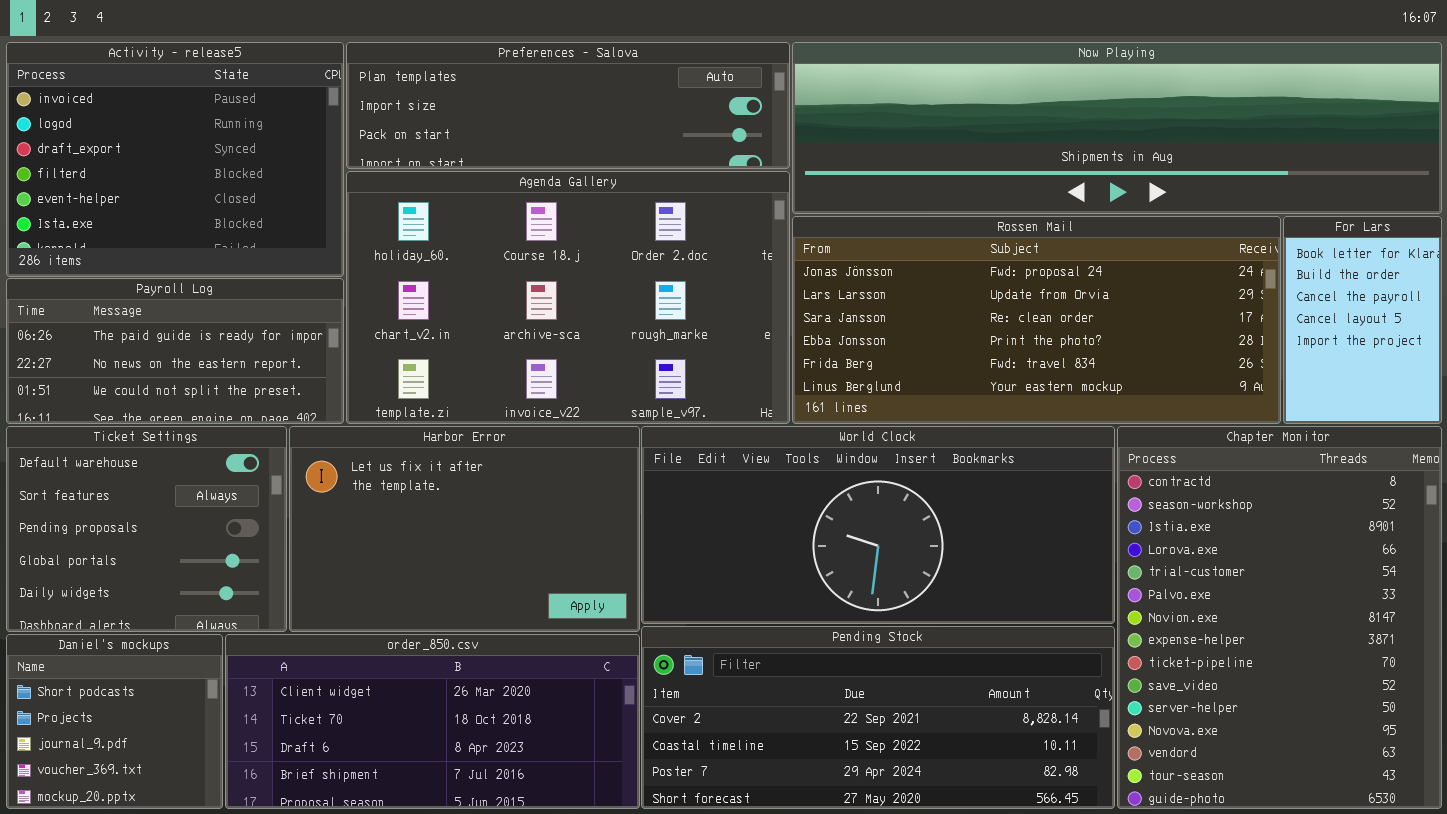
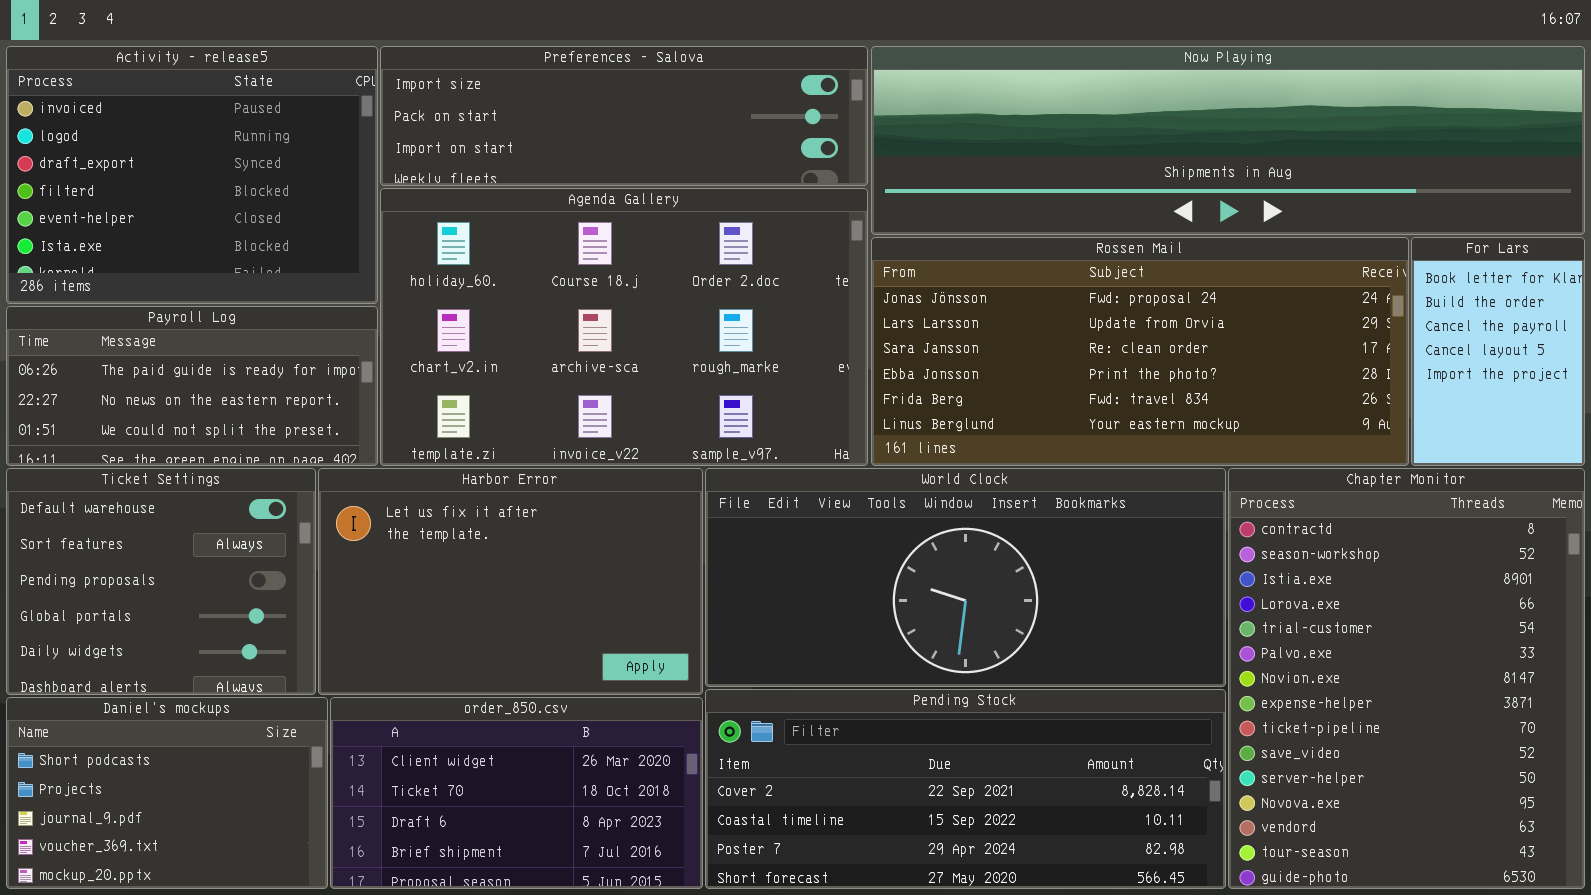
Preferences - Salova: [346,42,790,169] -> [380,46,868,186], scrolled down 1 row
Daniel's mockups: [6,634,223,809] -> [6,697,328,889], resized
order_850.csv: [225,634,640,809] -> [330,697,703,889], resized

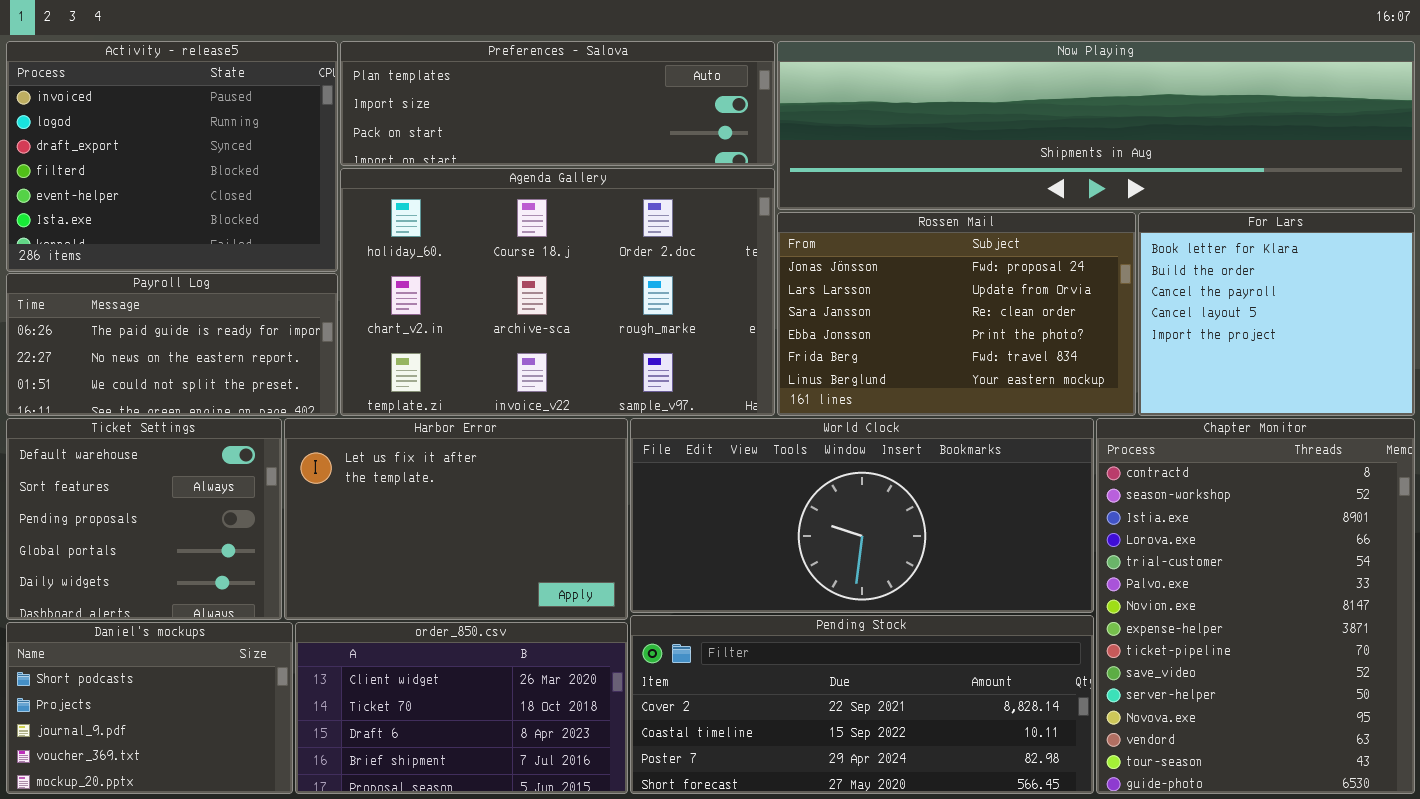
Preferences - Salova: [380,46,868,186] -> [340,41,775,166], scrolled up 1 row
Rossen Mail: [871,237,1409,466] -> [777,212,1136,416], resized
For Lars: [1411,237,1585,466] -> [1138,212,1415,416], resized

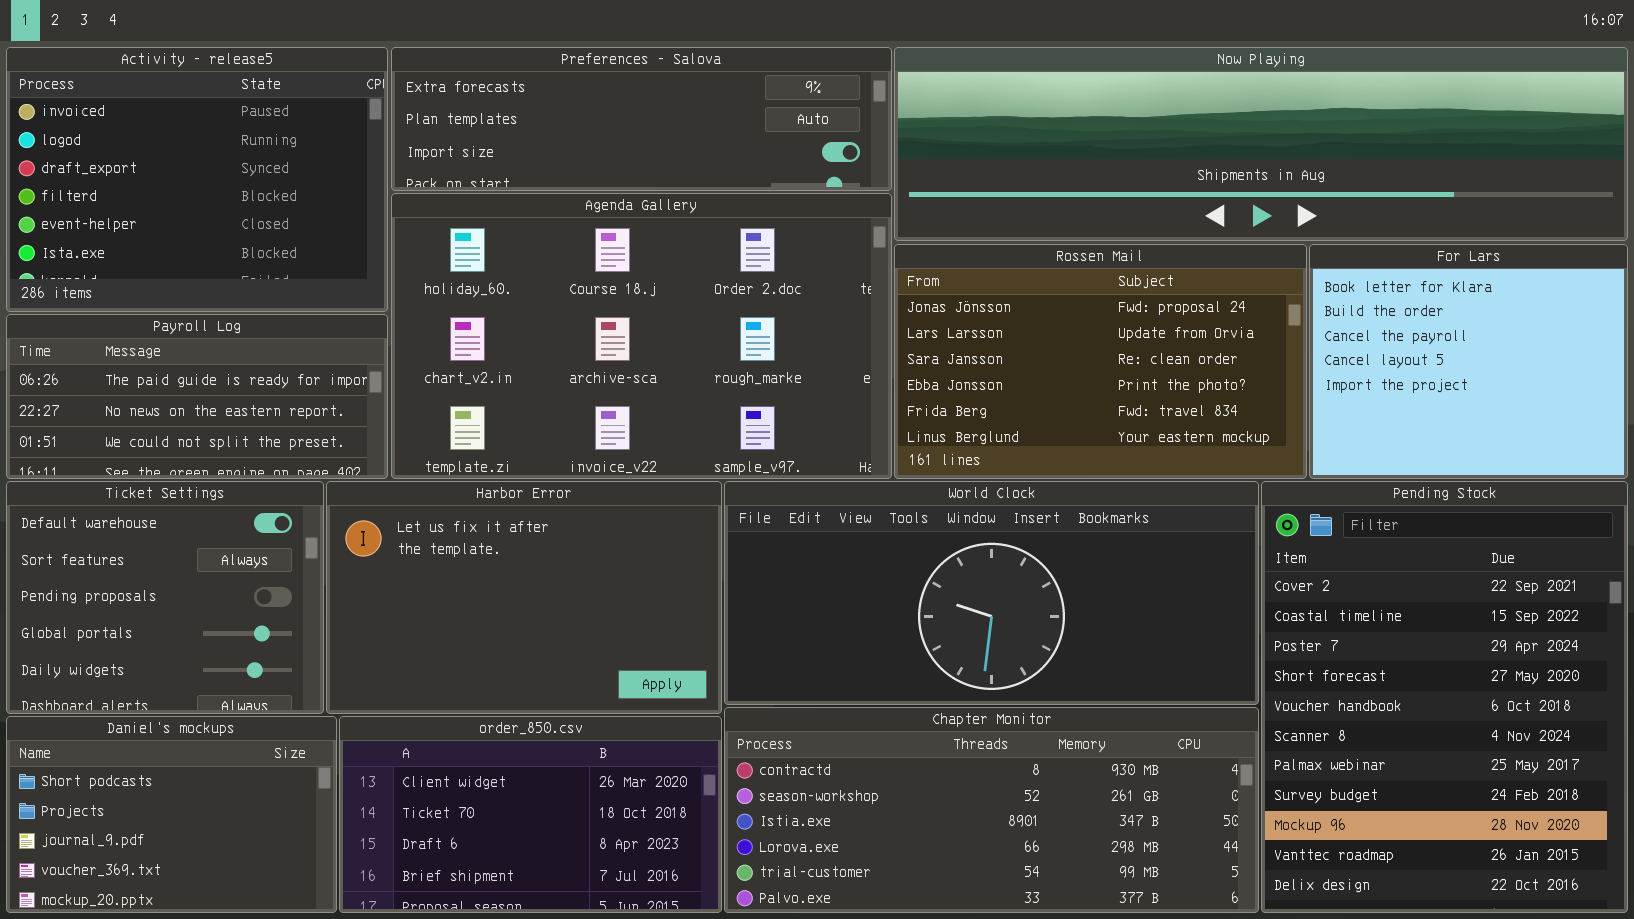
Preferences - Salova: [340,41,775,166] -> [391,47,892,191], scrolled up 1 row
Chapter Monitor: [1096,418,1415,794] -> [724,707,1259,913], moved, resized
Pending Stock: [630,615,1094,794] -> [1261,481,1628,913], moved, resized

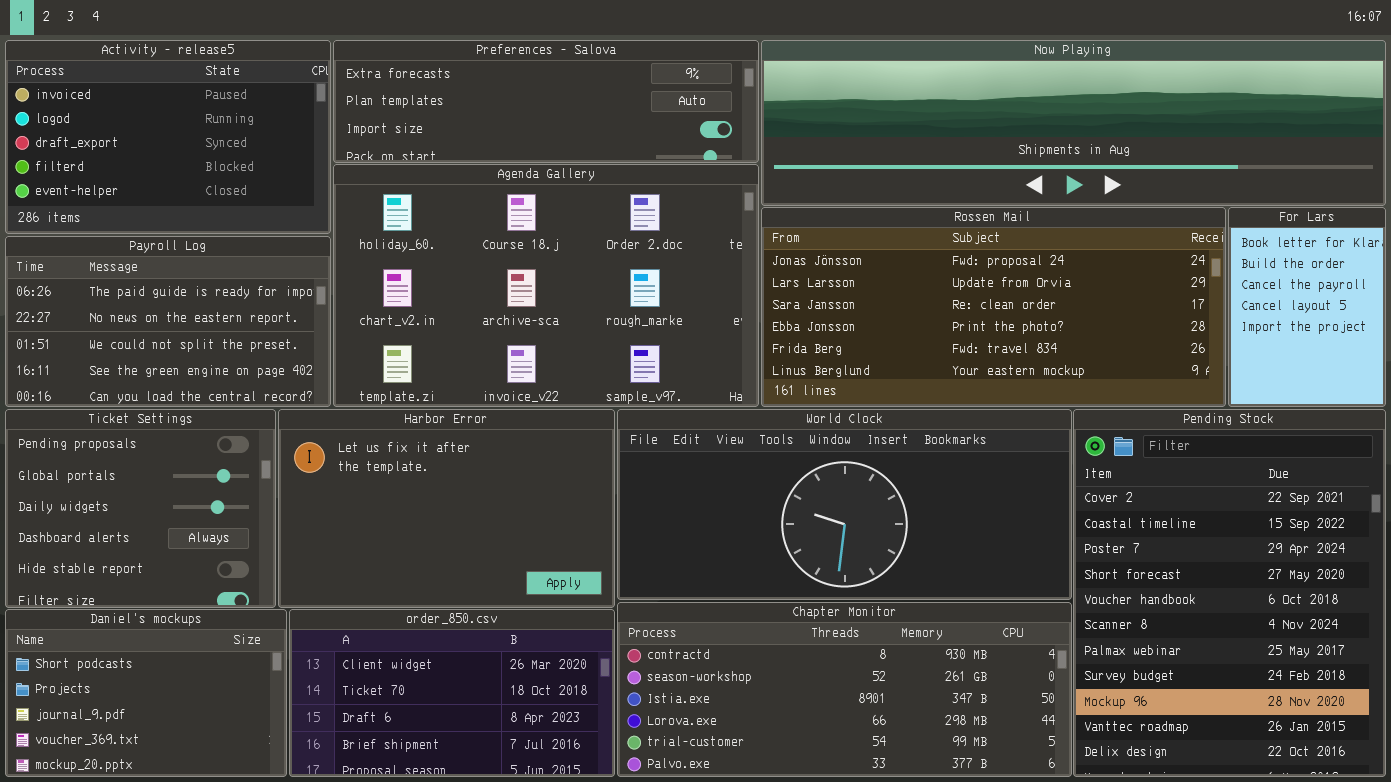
Activity - release5: [6,47,388,312] -> [5,40,331,234], resized
Rossen Mail: [894,244,1307,479] -> [761,207,1226,407], resized
For Lars: [1309,244,1628,479] -> [1228,207,1386,407], resized
Payroll Log: [6,314,388,479] -> [5,236,331,407], resized
Ticket Settings: [6,481,324,714] -> [5,409,276,608], scrolled down 2 rows

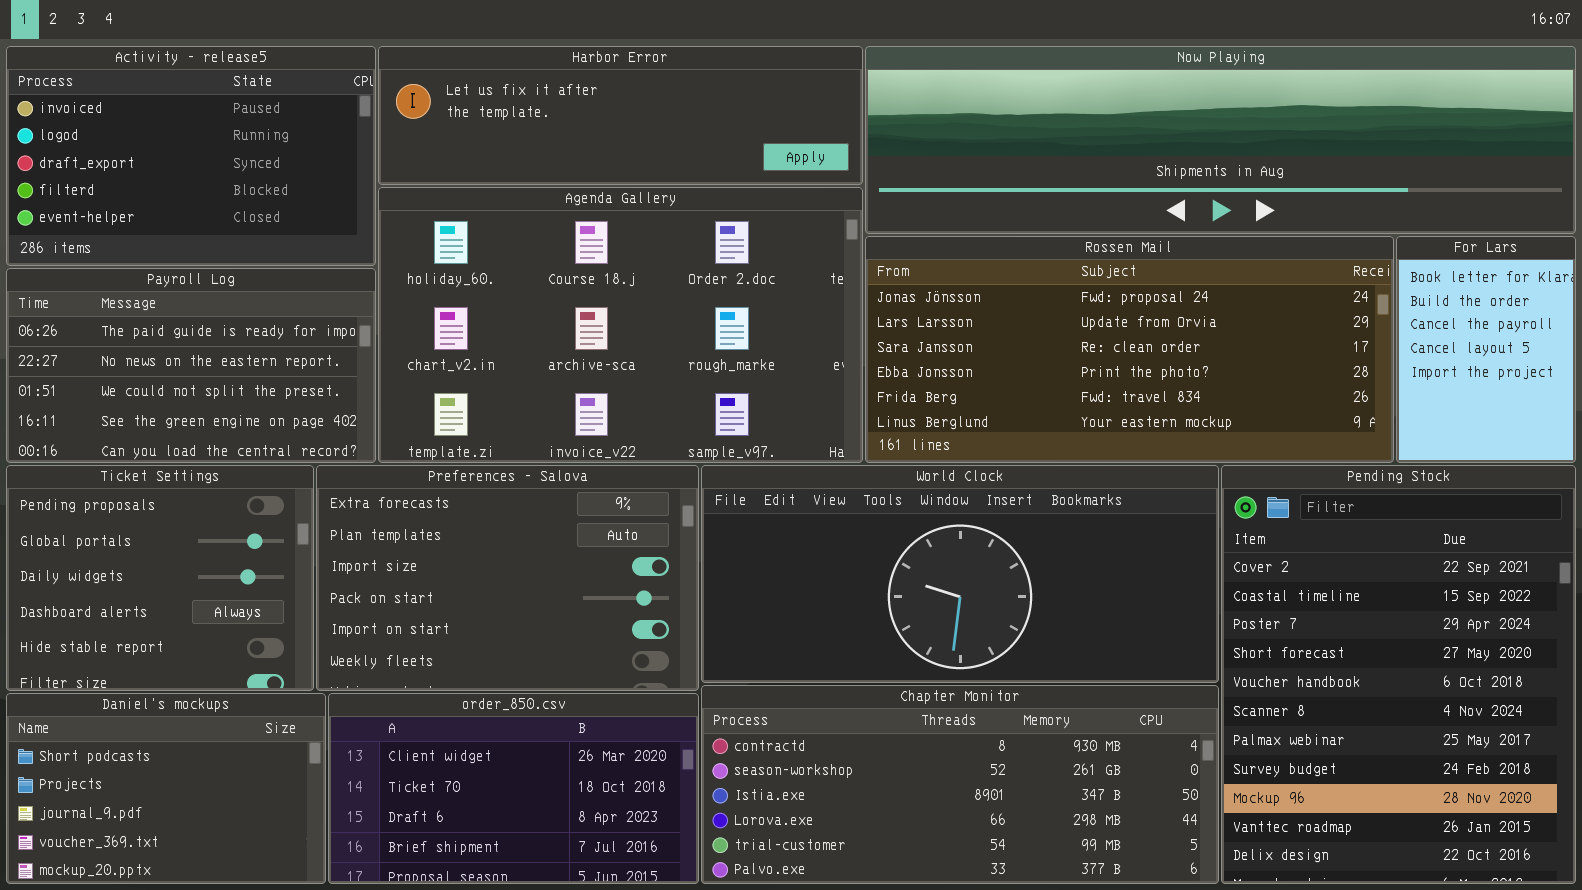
Preferences - Salova: [333,40,759,163] -> [316,465,699,691], moved, resized
Harbor Error: [278,409,615,608] -> [378,46,863,185], moved, resized

